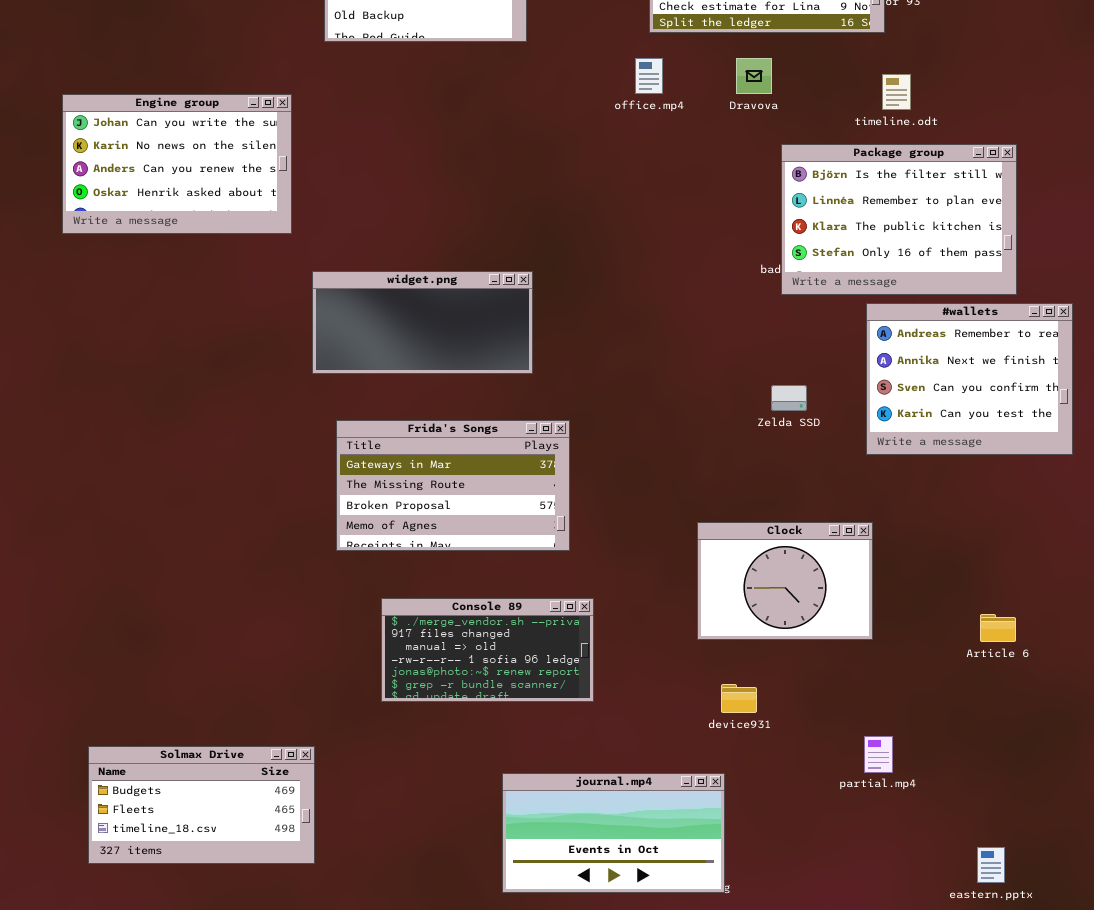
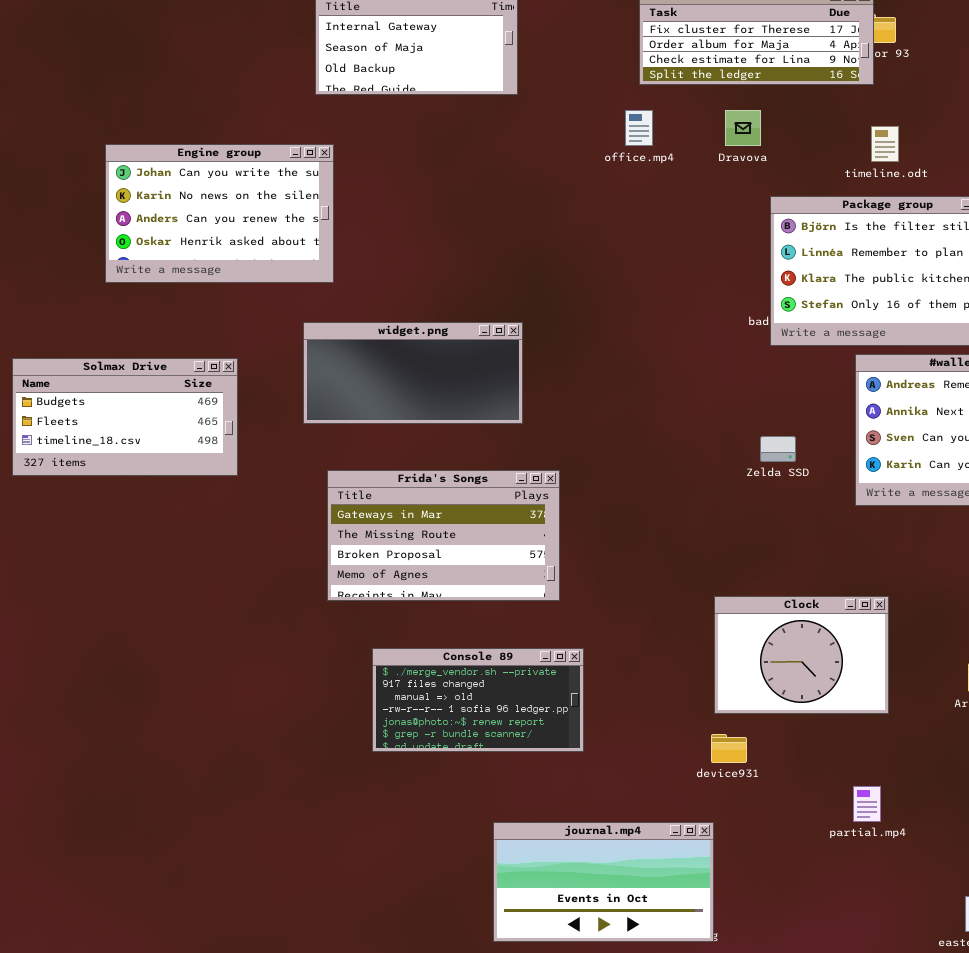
Engine group: [62,94,292,234] -> [105,144,334,283], moved
Clock: [697,522,873,640] -> [714,596,889,714], moved
Solmax Drive: [88,746,315,864] -> [12,358,238,476], moved

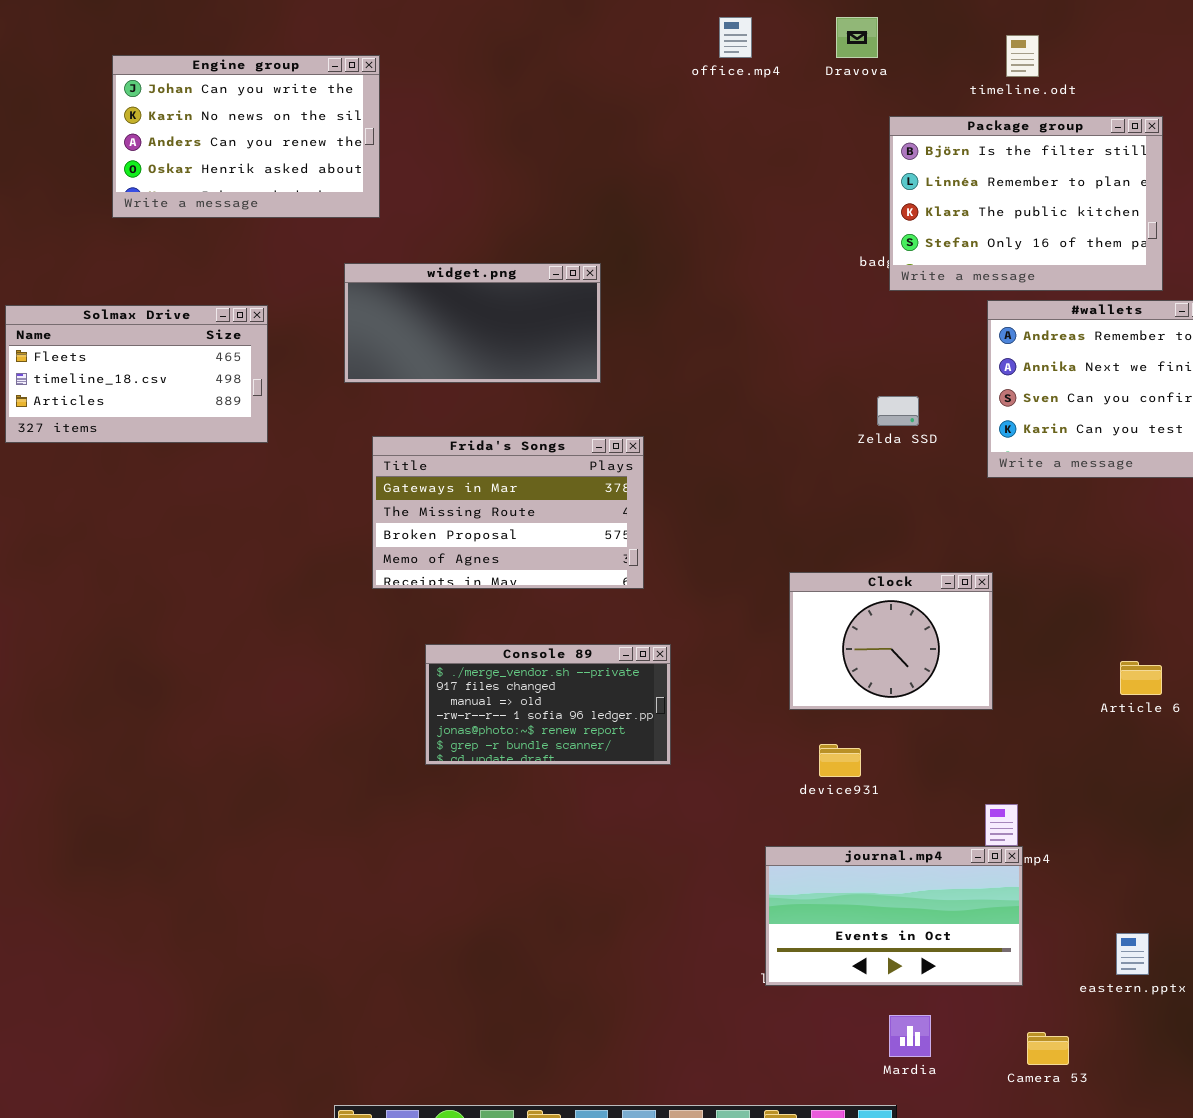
Solmax Drive: [12,358,238,476] -> [5,305,268,443], scrolled down 1 row
Clock: [714,596,889,714] -> [789,572,993,710], moved
journal.mp4: [493,822,714,942] -> [765,846,1023,986], moved

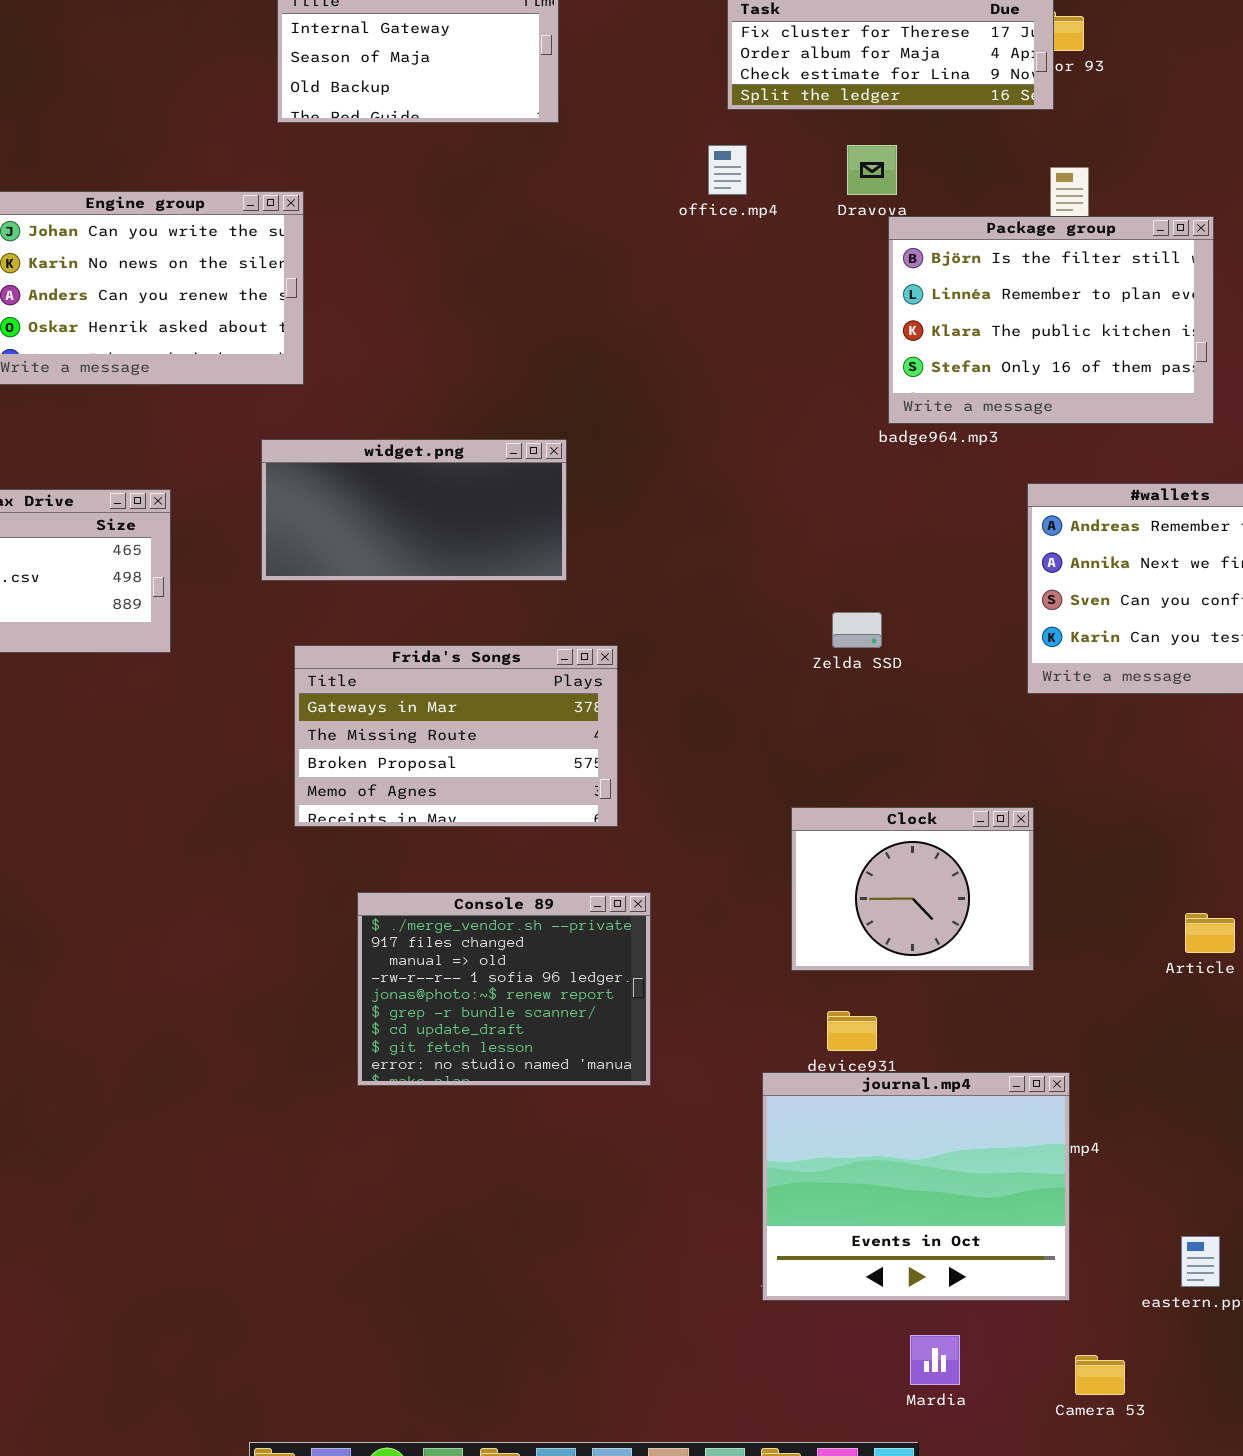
Package group: [889,116,1163,291] -> [888,216,1214,424], moved
Zelda SSD: [877,396,919,426] -> [832,612,882,648], moved
Console 89: [425,644,671,765] -> [357,892,651,1086], resized
journal.mp4: [765,846,1023,986] -> [762,1072,1070,1301], resized

